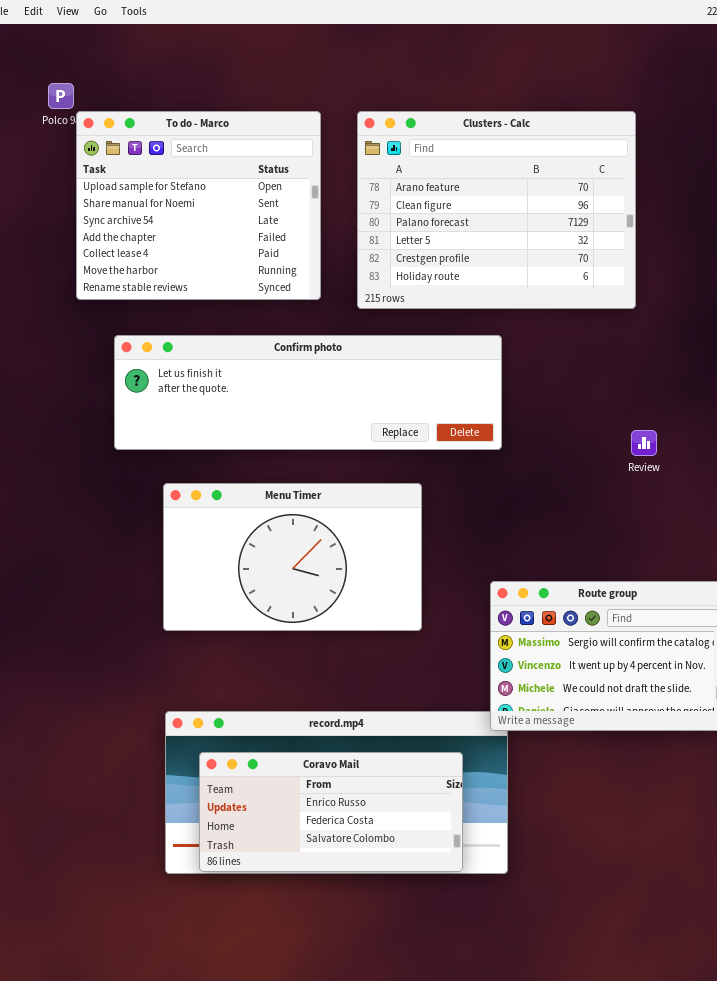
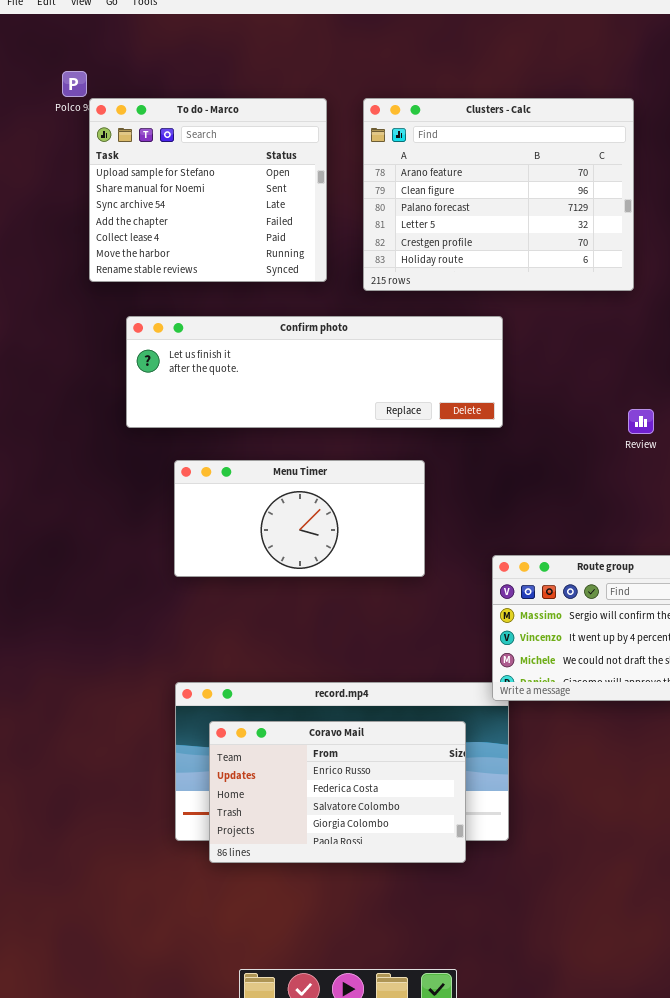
Menu Timer: [163,483,422,631] -> [174,460,425,577], resized
Coravo Mail: [199,752,463,872] -> [209,721,466,863], resized

